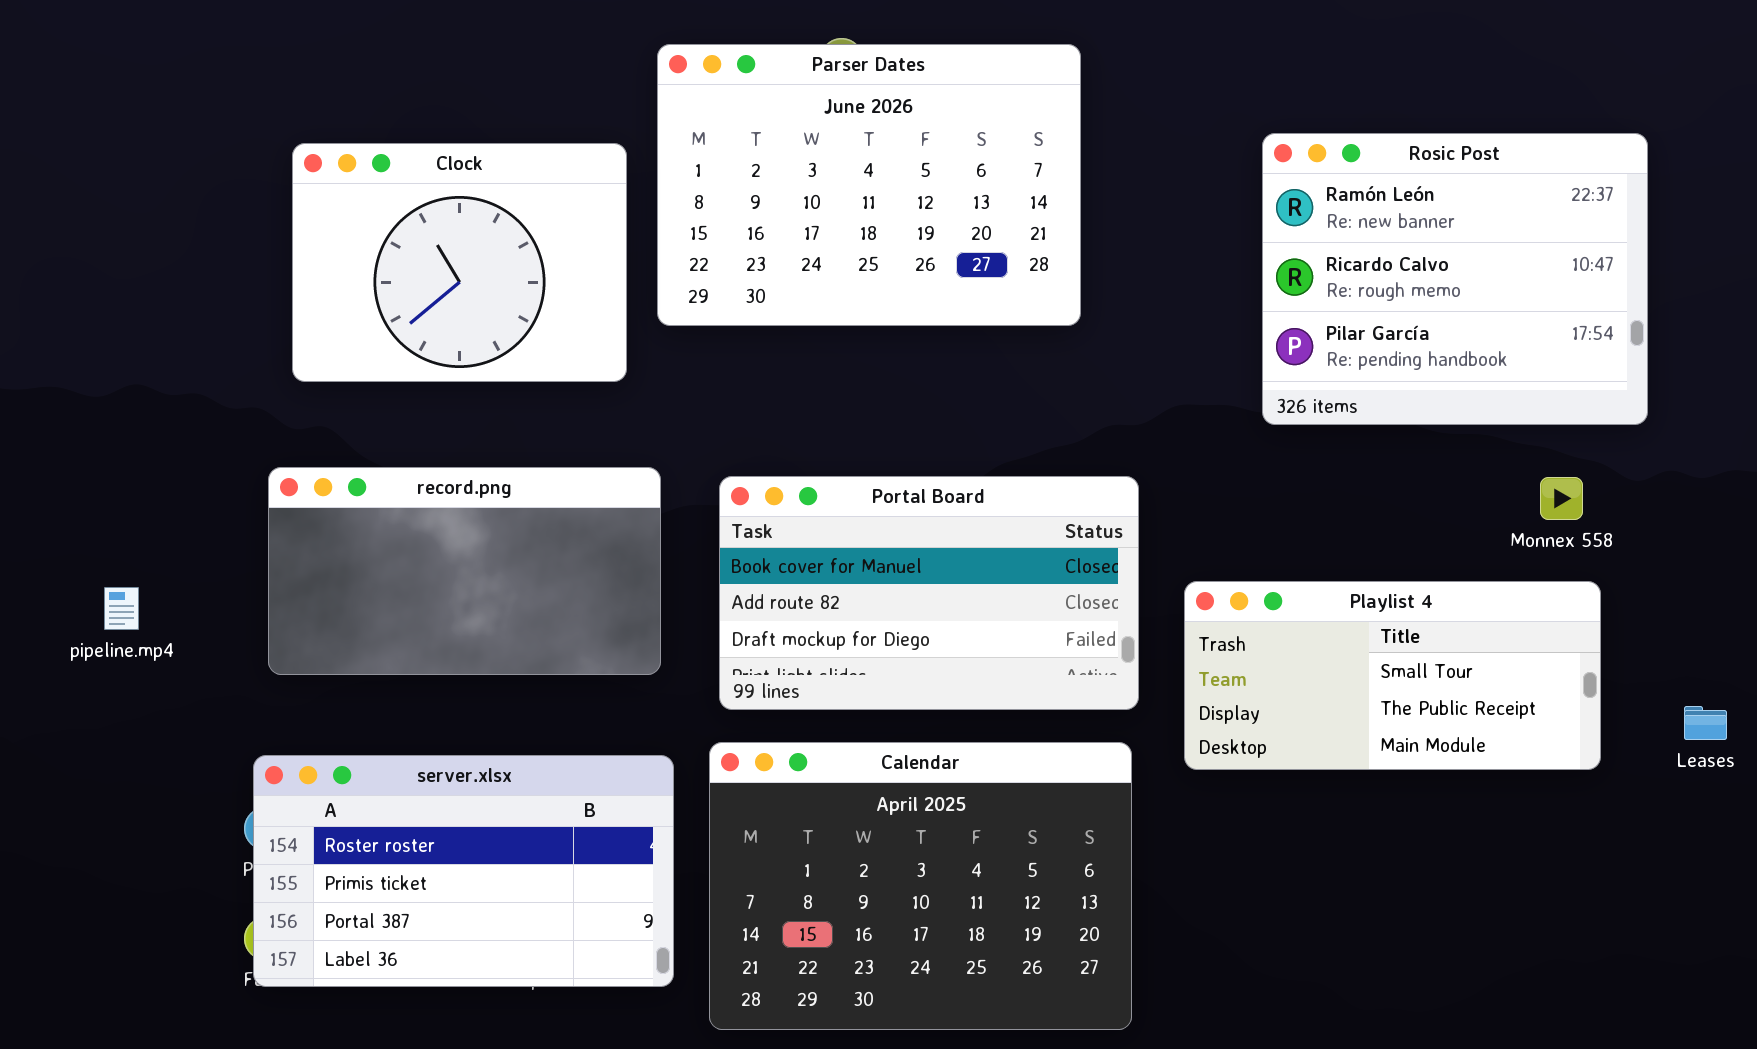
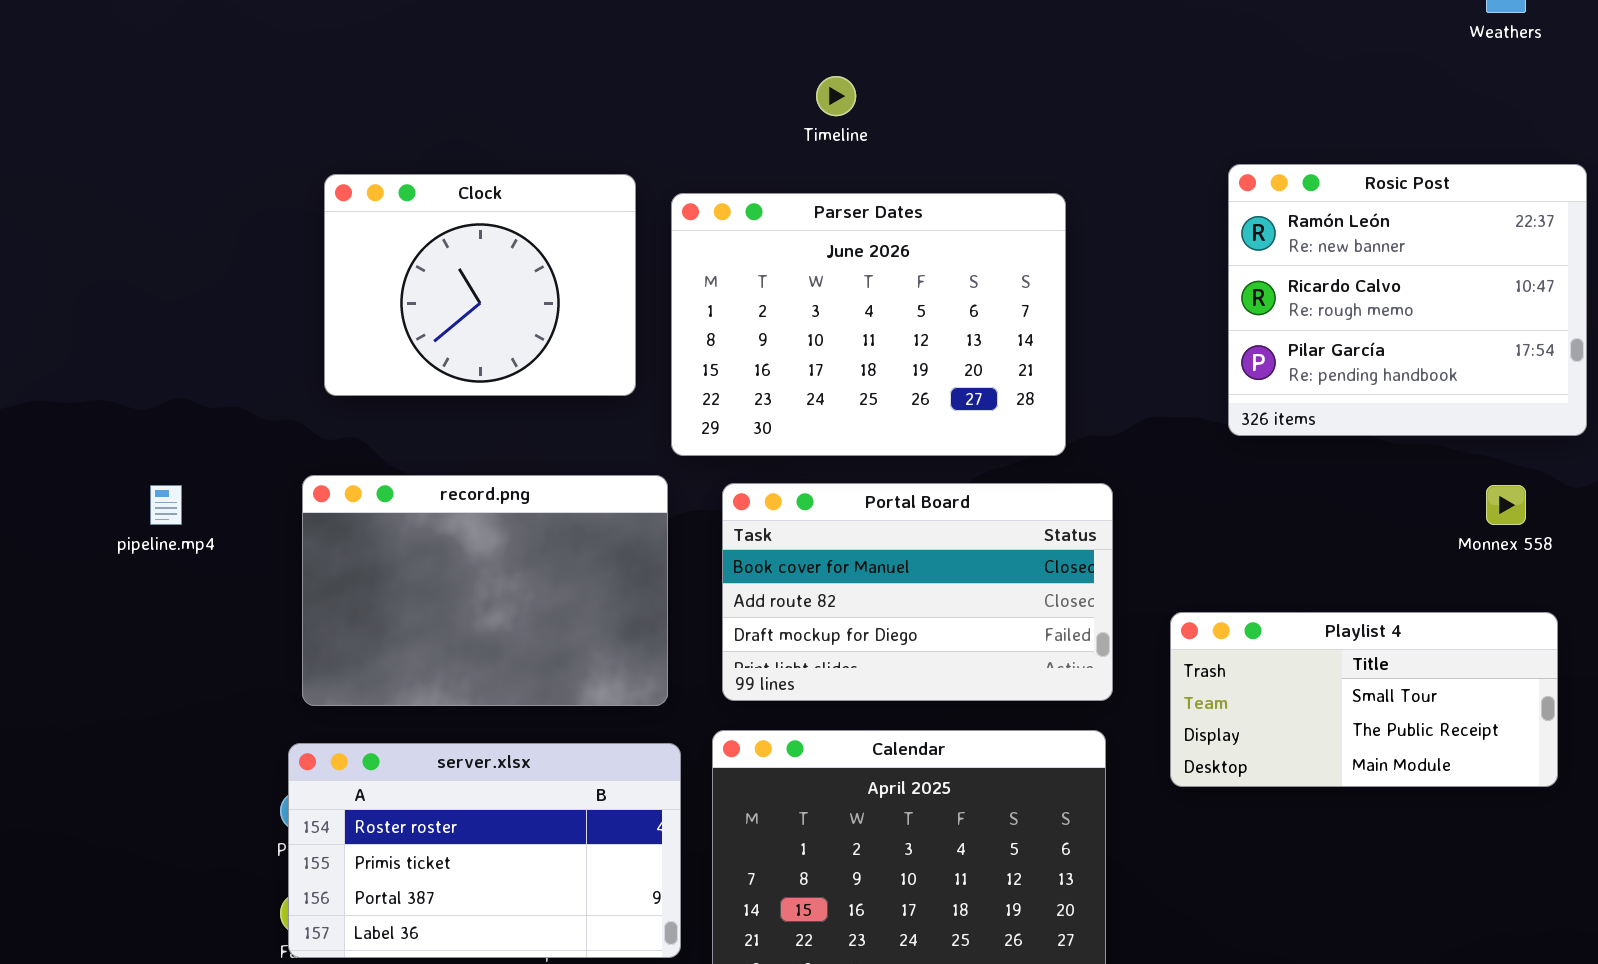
Parser Dates: [657,44,1081,326] -> [671,193,1066,456], moved
record.png: [268,467,661,675] -> [302,475,668,706], resized
Playlist 4: [1184,581,1601,770] -> [1170,612,1558,787], moved
pipeline.mp4: [104,587,139,630] -> [150,485,182,525], moved

